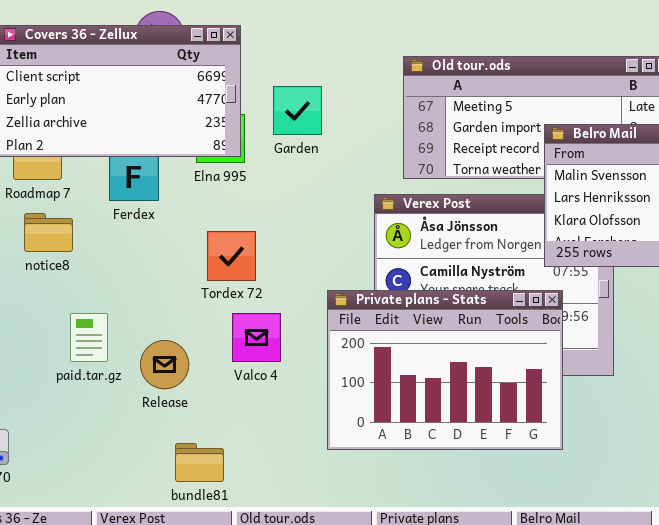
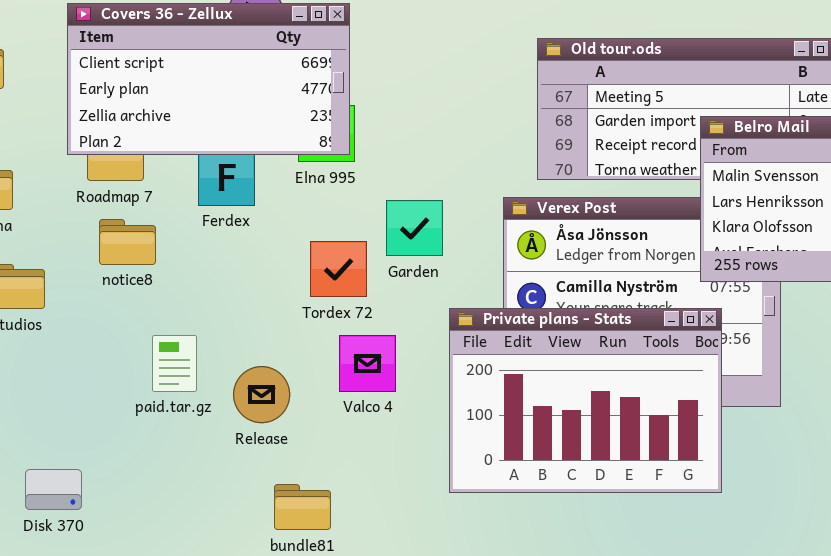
Garden: [273,86,322,135] -> [386,200,443,256], moved

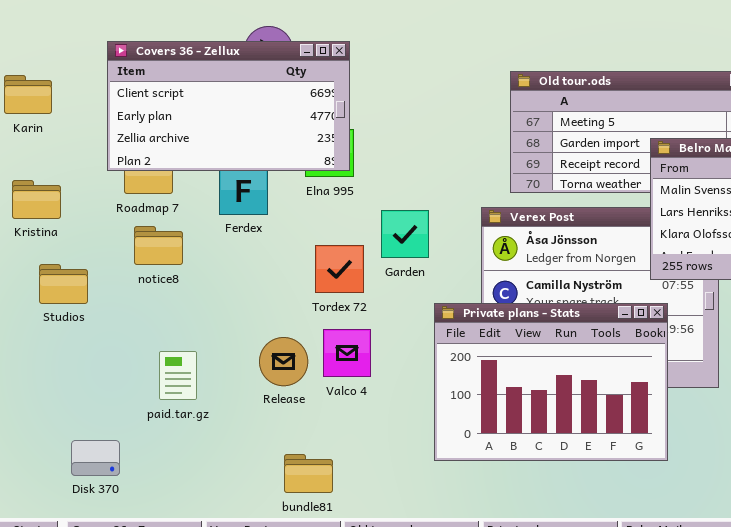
paid.tar.gz: [152,335,197,392] -> [159,351,197,400], moved
Valco 4: [339,335,396,392] -> [323,329,371,377], moved
Release: [233,366,290,423] -> [259,337,308,386], moved

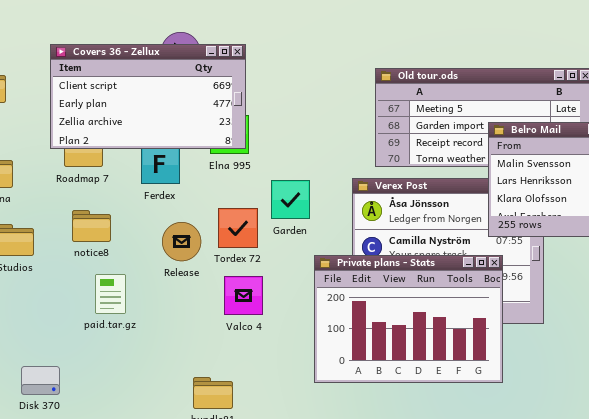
notice8: [134,226,183,265] -> [72,210,111,242], moved
Release: [259,337,308,386] -> [162,222,201,261], moved
paid.tar.gz: [159,351,197,400] -> [95,274,126,314], moved

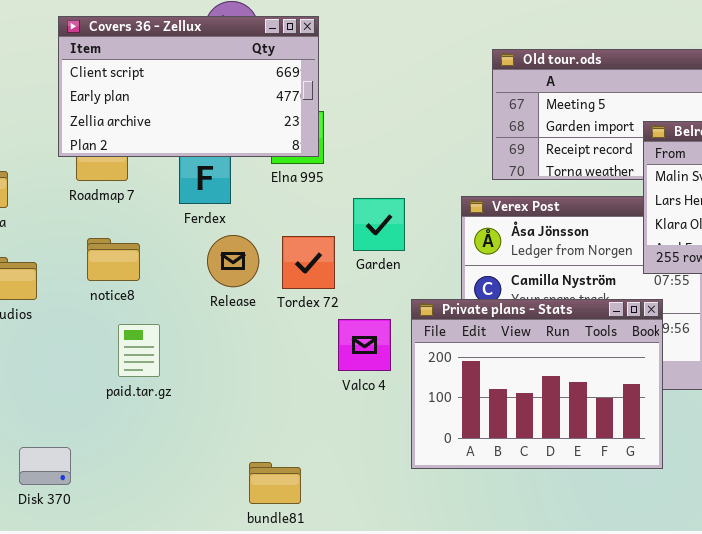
Release: [162,222,201,261] -> [207,235,259,287], moved
Valco 4: [224,276,263,315] -> [338,319,391,371], moved

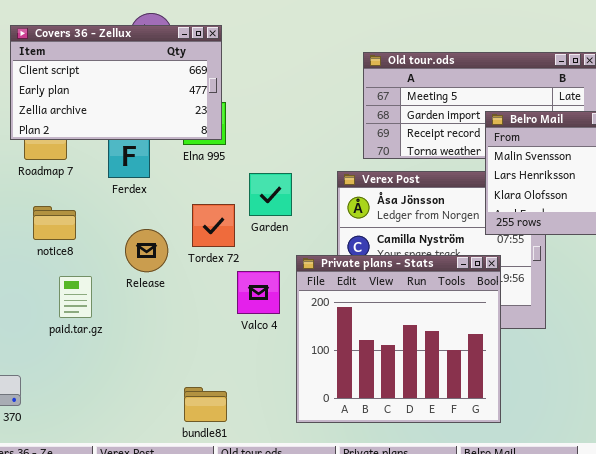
Release: [207,235,259,287] -> [125,229,168,272], moved
Private plans - Stats: [411,299,663,469] -> [296,255,501,423], resized
bundle81: [249,462,301,504] -> [184,387,227,422], moved

